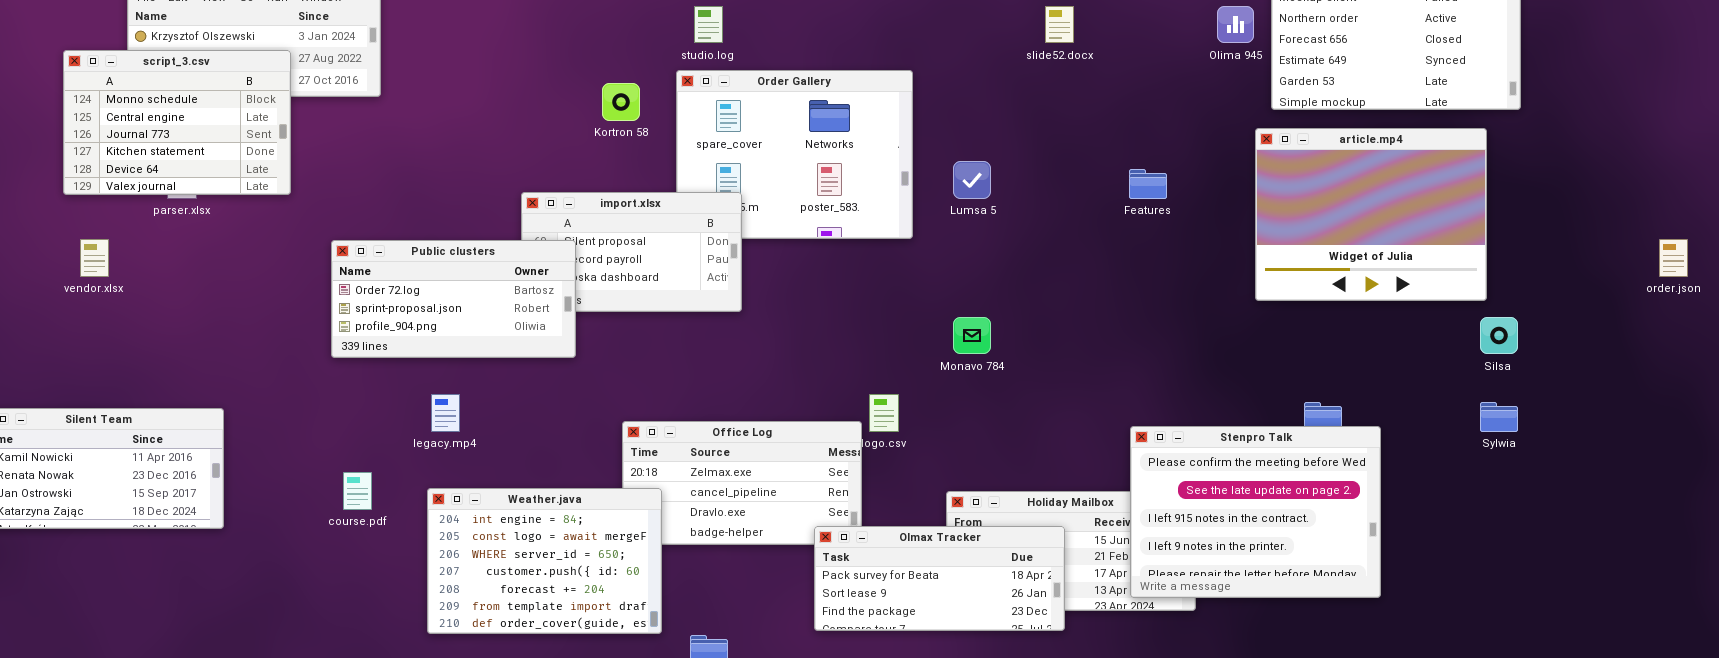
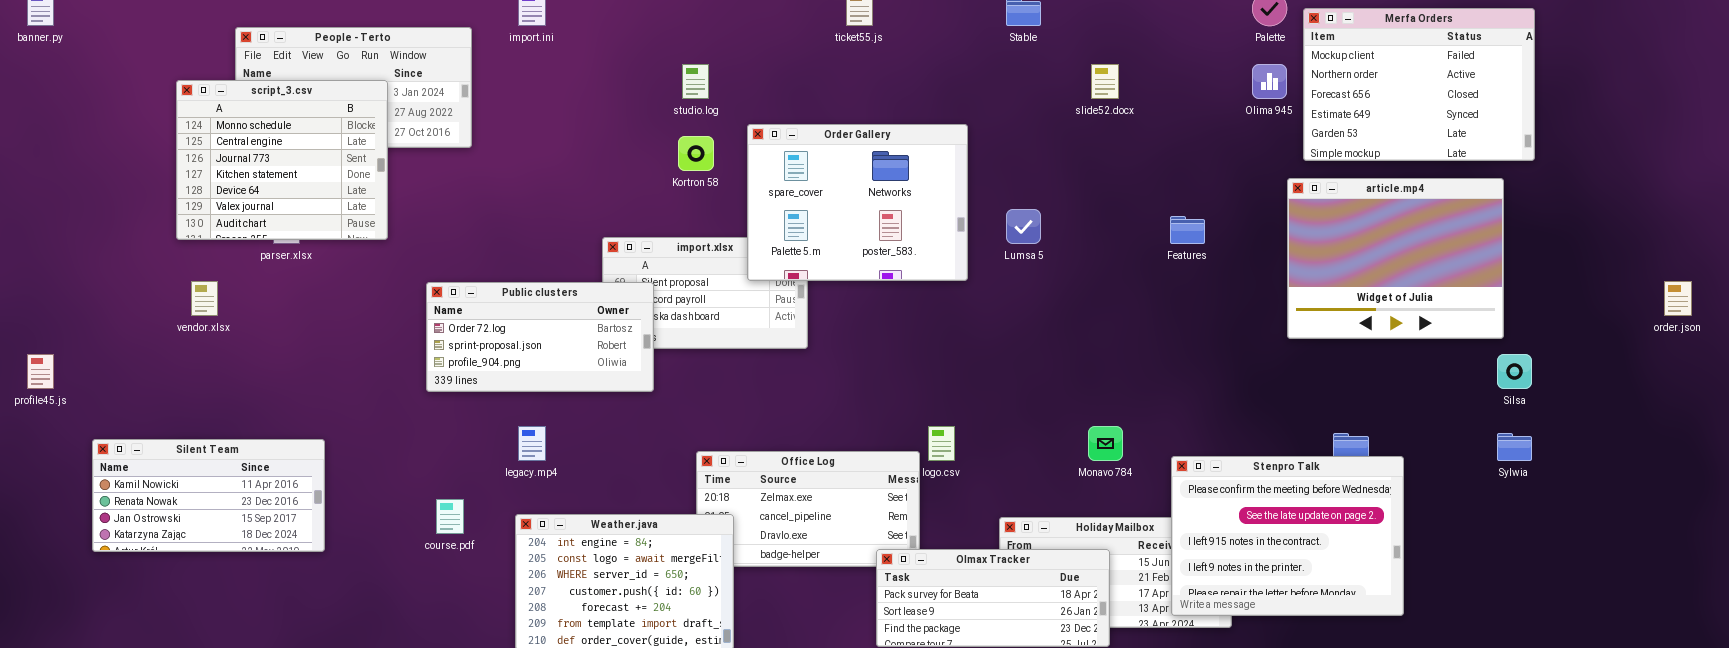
studio.log: [694,6,723,43] -> [682,64,709,99], moved
script_3.csv: [63,50,291,195] -> [176,80,388,240], resized
Order Gallery: [676,70,913,239] -> [747,124,968,281], raised
Monavo 784: [953,317,991,354] -> [1088,426,1123,461], moved

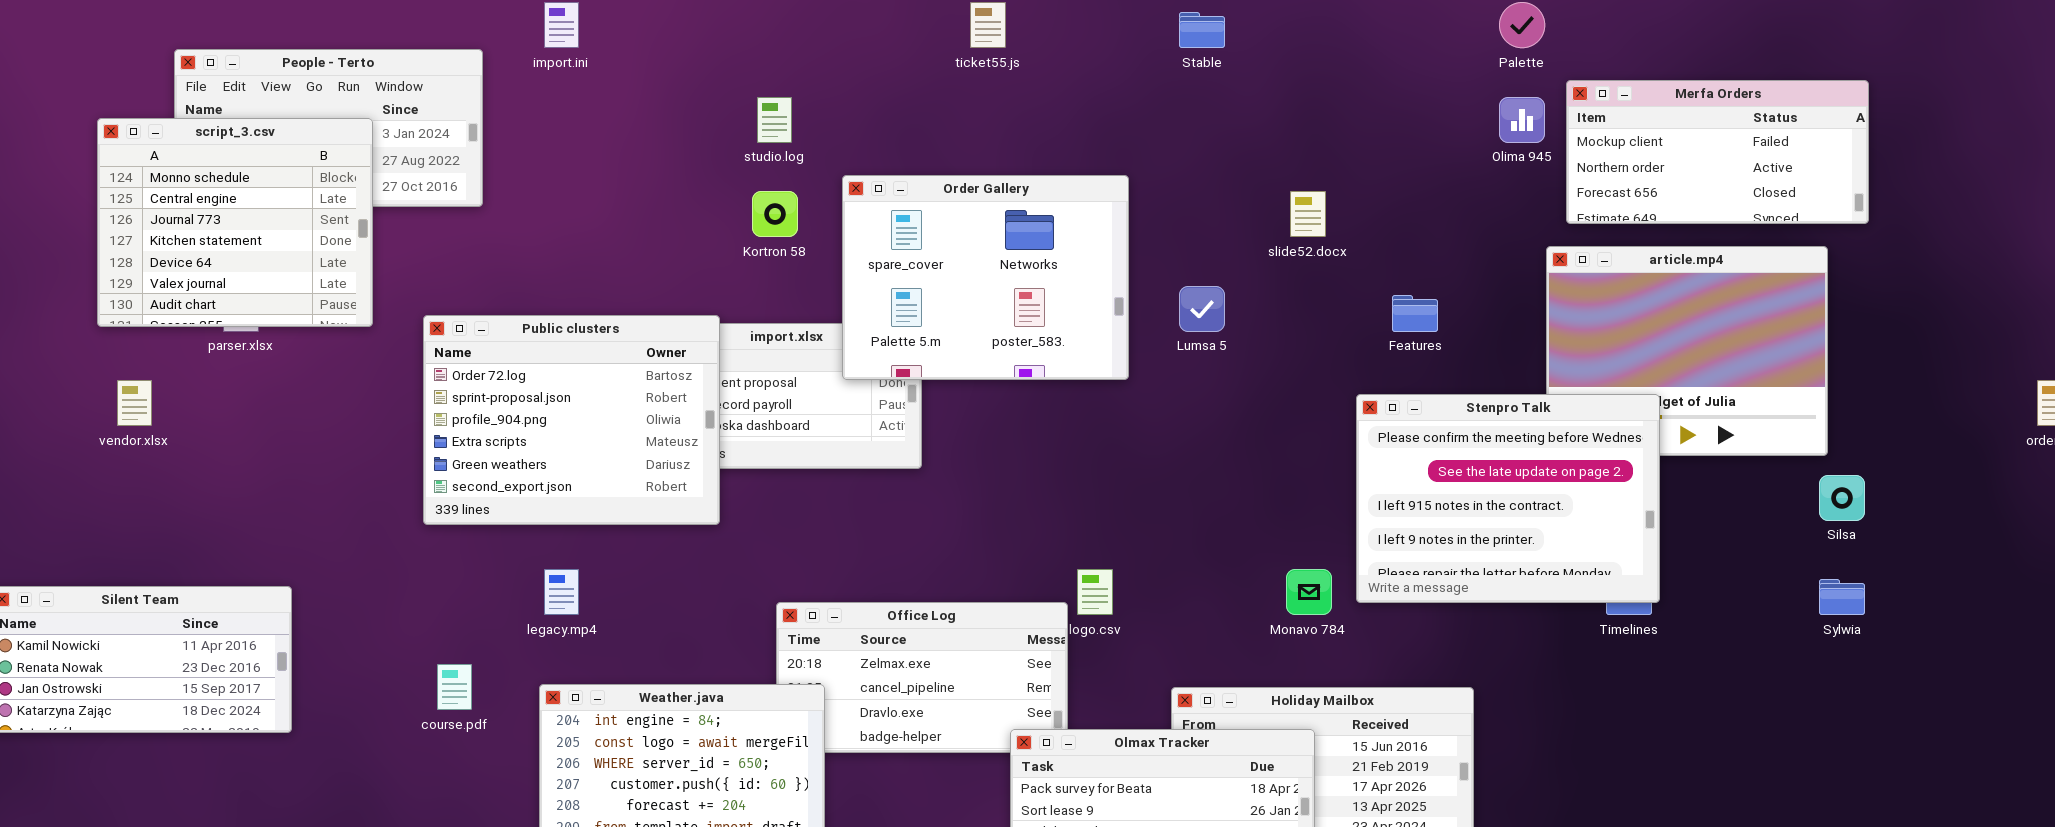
Merfa Orders: [1303,8,1535,161] -> [1566,80,1869,224], resized
slide52.docx: [1091,64,1119,99] -> [1290,191,1326,237], moved
Public clusters: [426,282,654,392] -> [423,315,720,525], resized
Stenpro Talk: [1171,456,1404,616] -> [1356,394,1660,603], moved

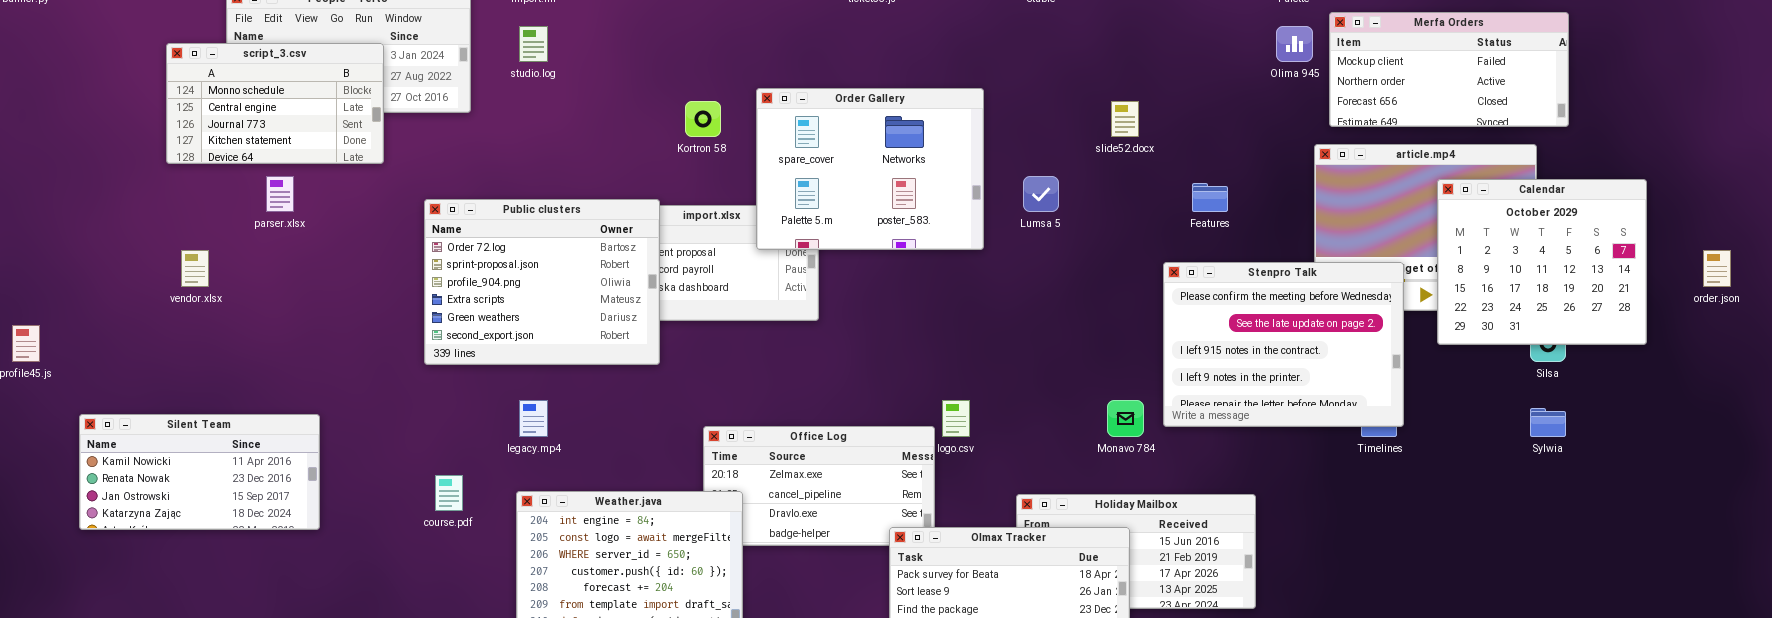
studio.log: [757,97,792,143] -> [519,26,548,62], moved
script_3.csv: [97,118,373,327] -> [166,43,384,164], resized
Calendar: none -> [1437,179,1647,345], opened

